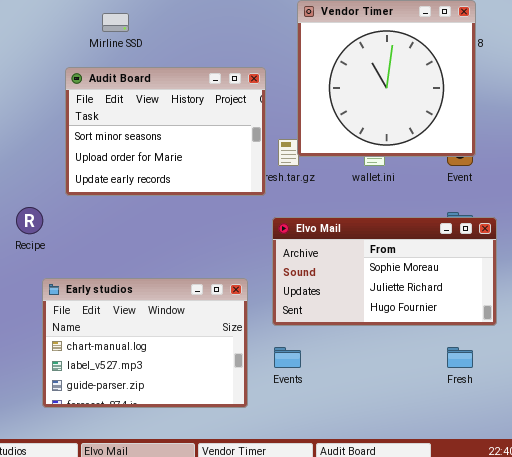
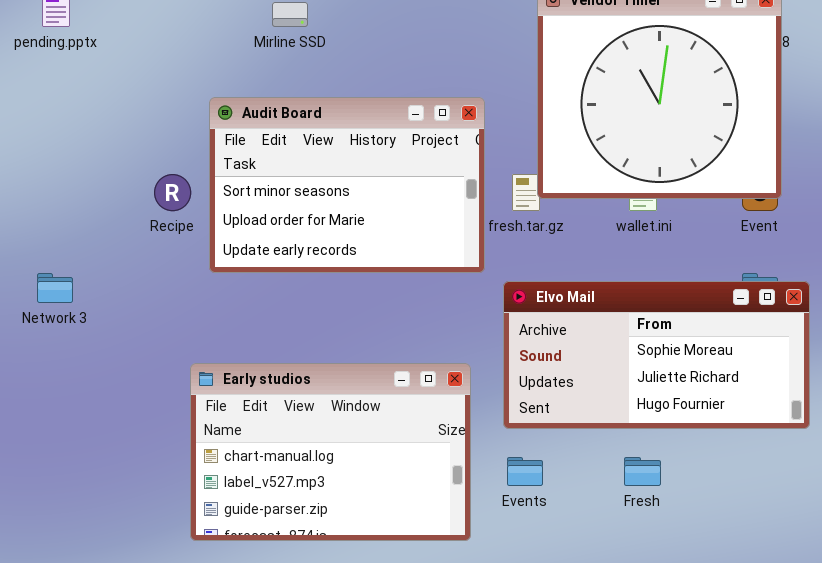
Audit Board: [65,67,266,196] -> [209,97,485,273], moved
Recipe: [16,207,43,234] -> [154,174,191,211], moved
Fresh: [447,347,473,368] -> [624,457,661,486], moved

